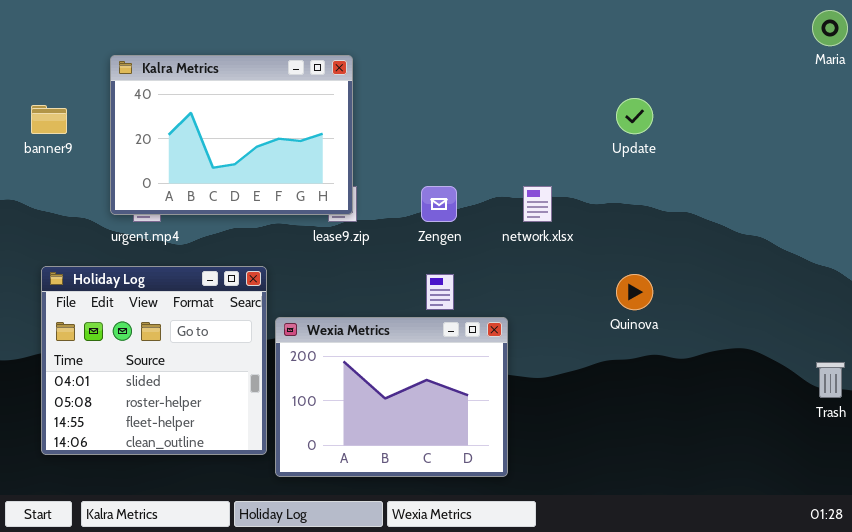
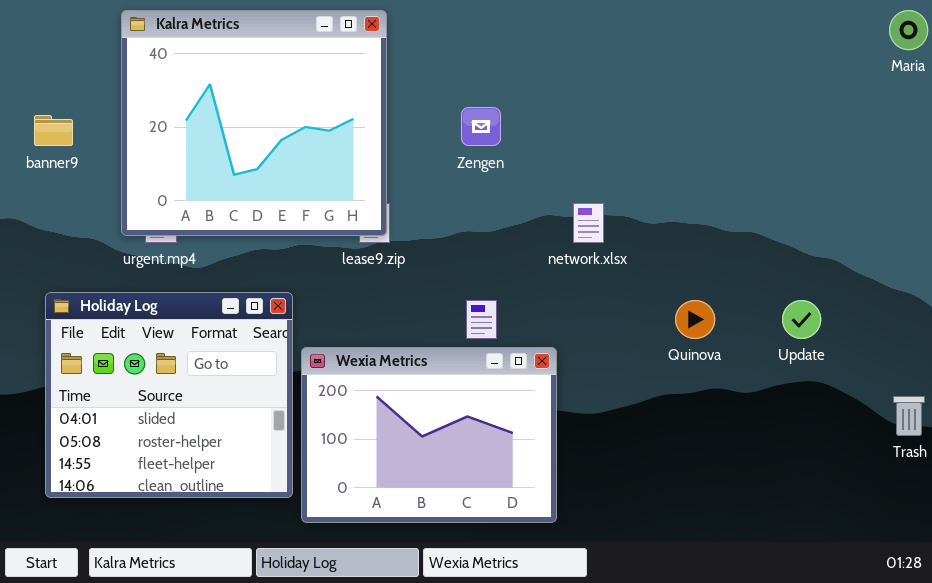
Kalra Metrics: [110,55,353,215] -> [121,10,387,236], resized
Update: [616,98,653,134] -> [782,300,821,339], moved
Zengen: [421,186,457,222] -> [461,107,501,146], moved

